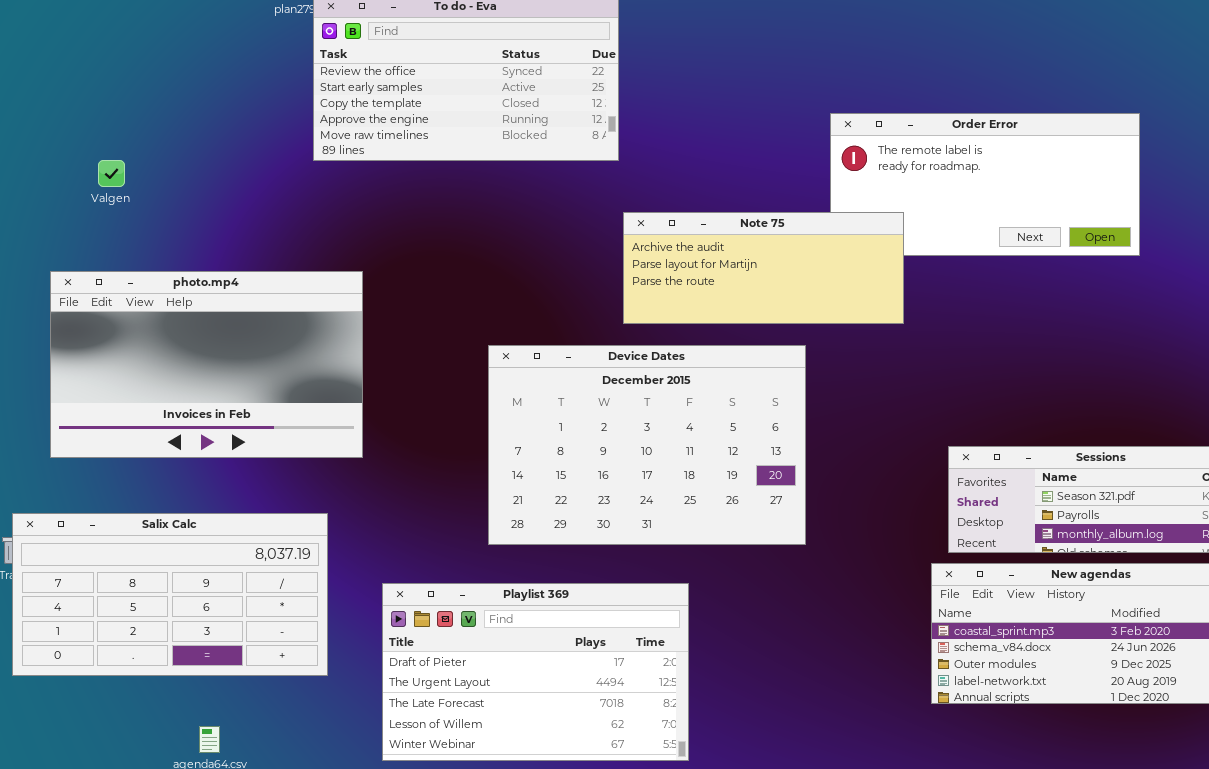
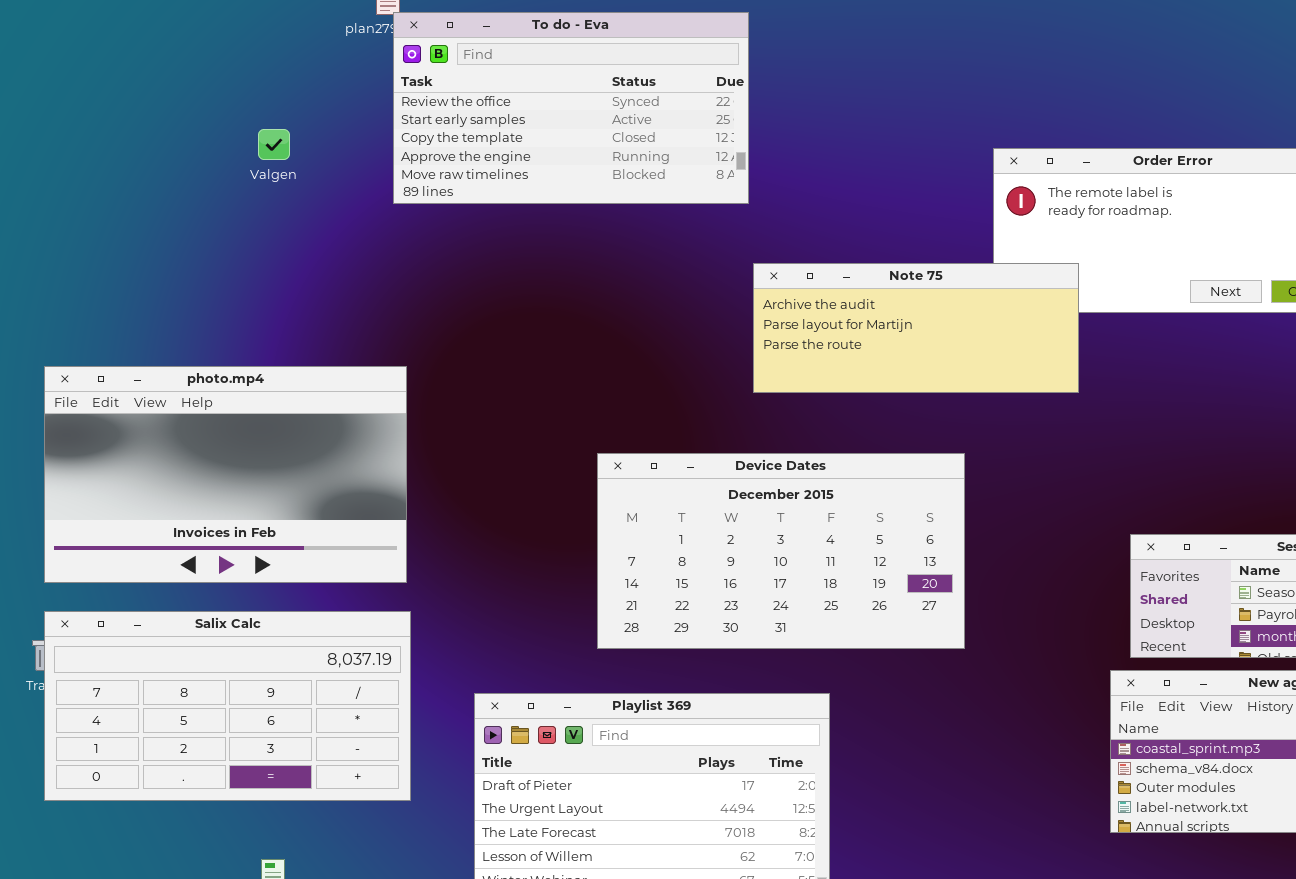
Valgen: [98,160,125,187] -> [258,129,290,160], moved
photo.mp4: [50,271,363,458] -> [44,366,407,583], moved
Device Dates: [488,345,806,545] -> [597,453,965,649], resized

